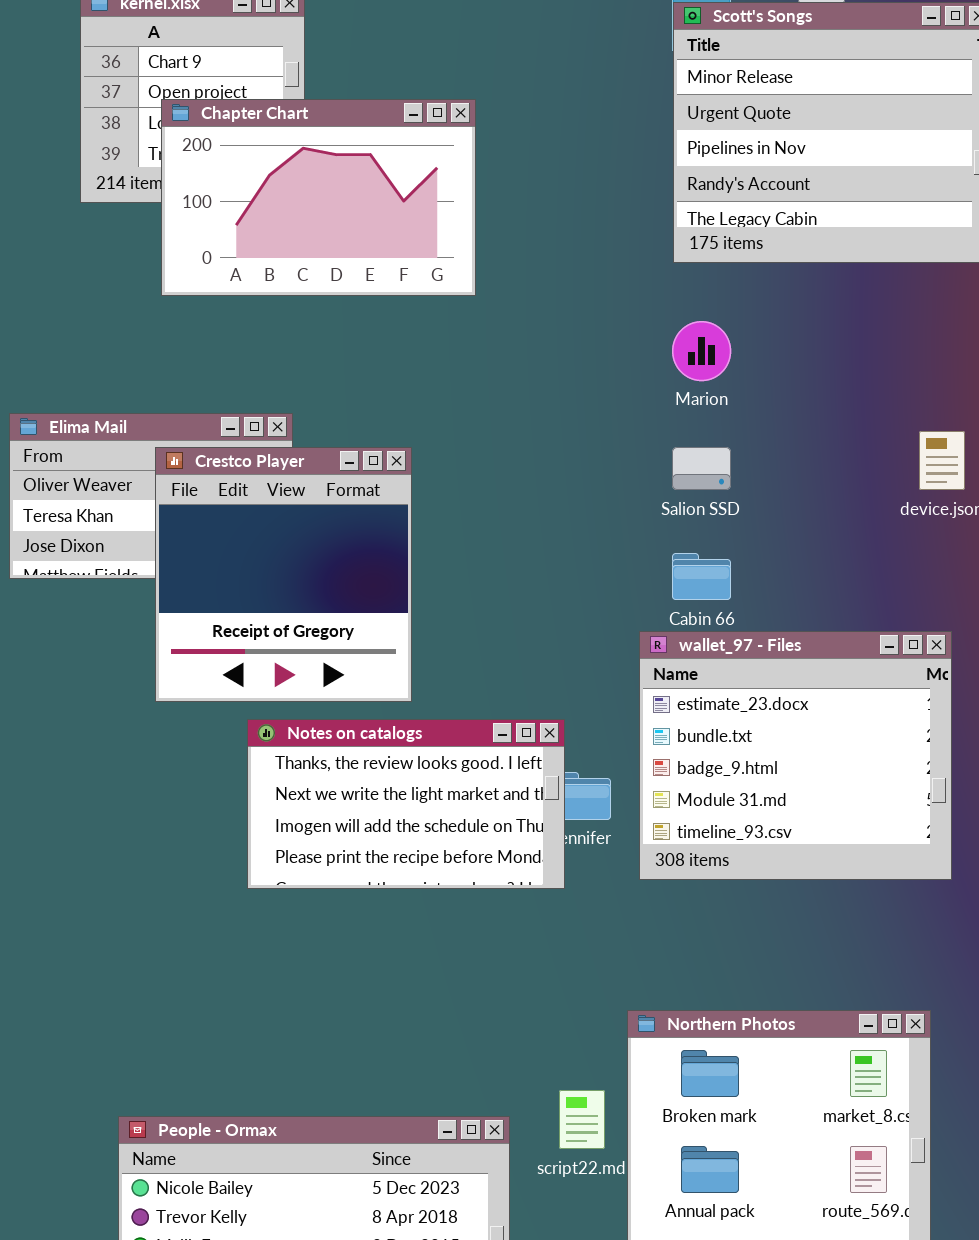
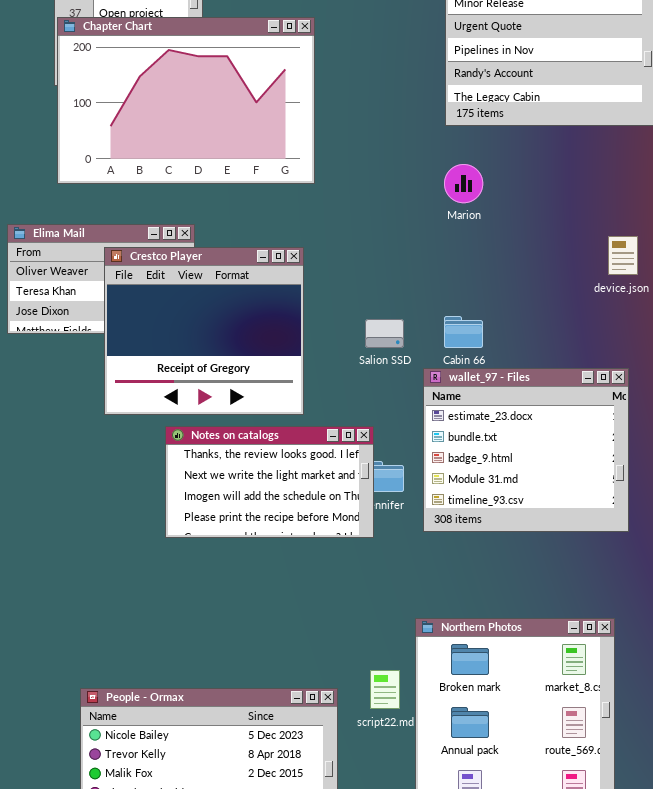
Chapter Chart: [161,99,476,296] -> [57,17,315,184], resized
Crestco Player: [155,447,412,702] -> [104,247,304,415], resized
Salion SSD: [672,447,731,490] -> [365,319,404,348], moved

